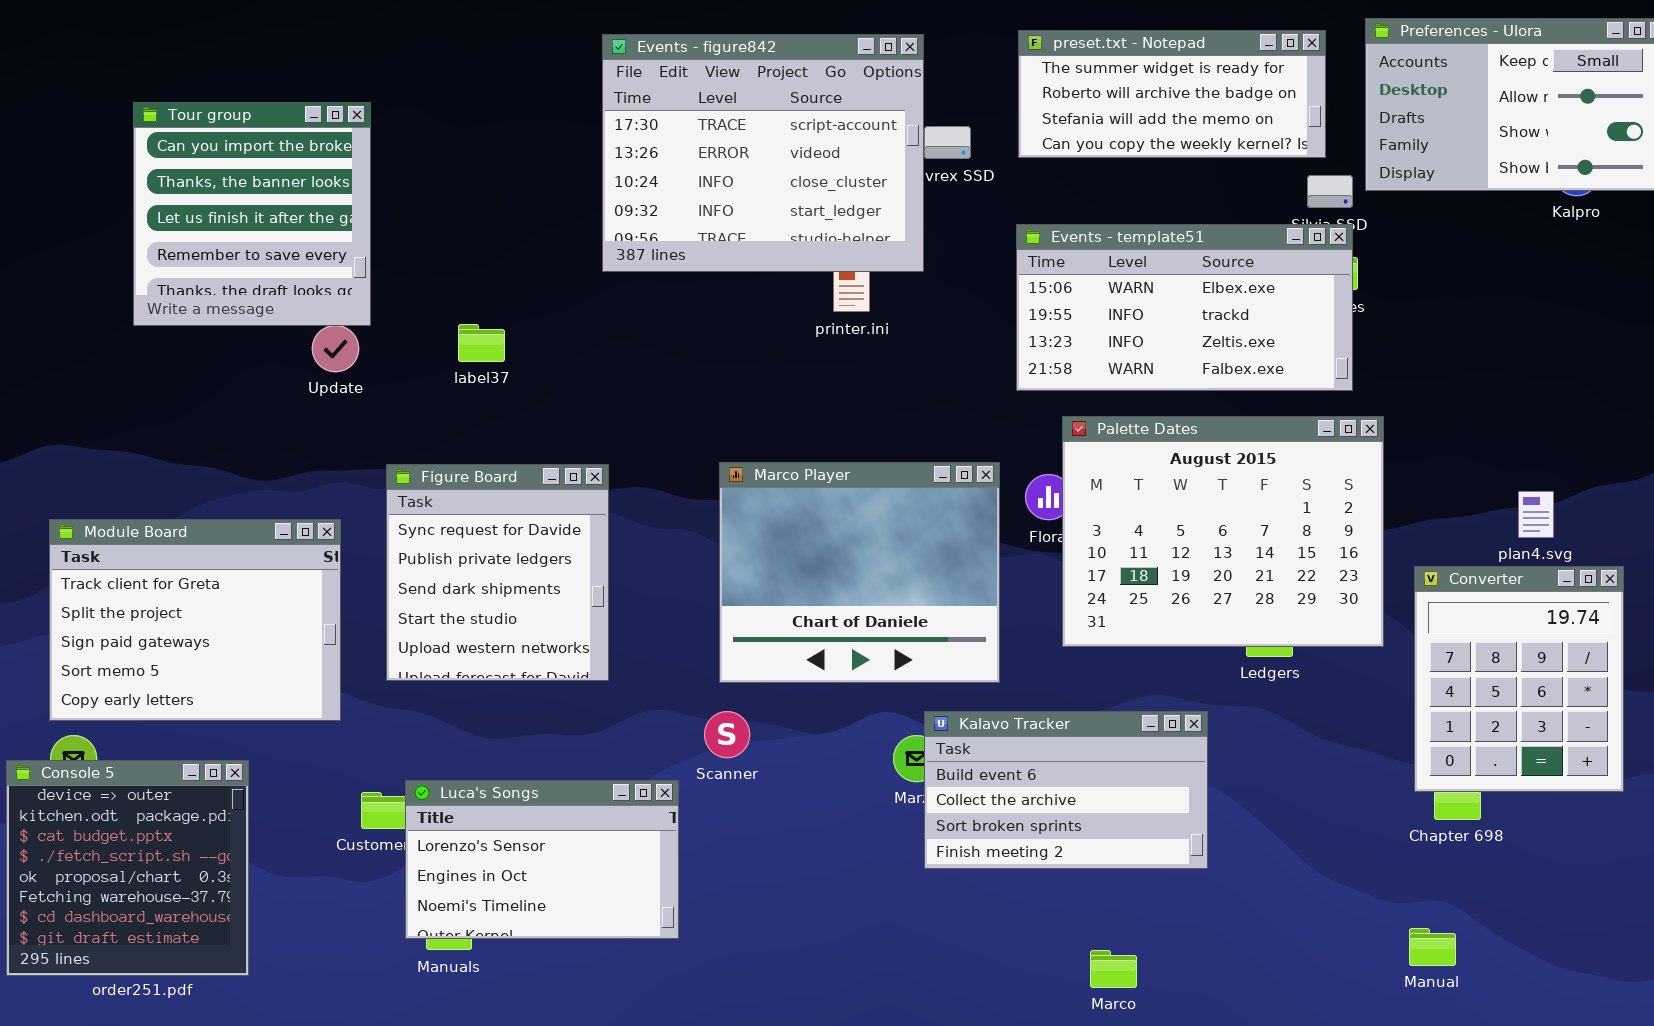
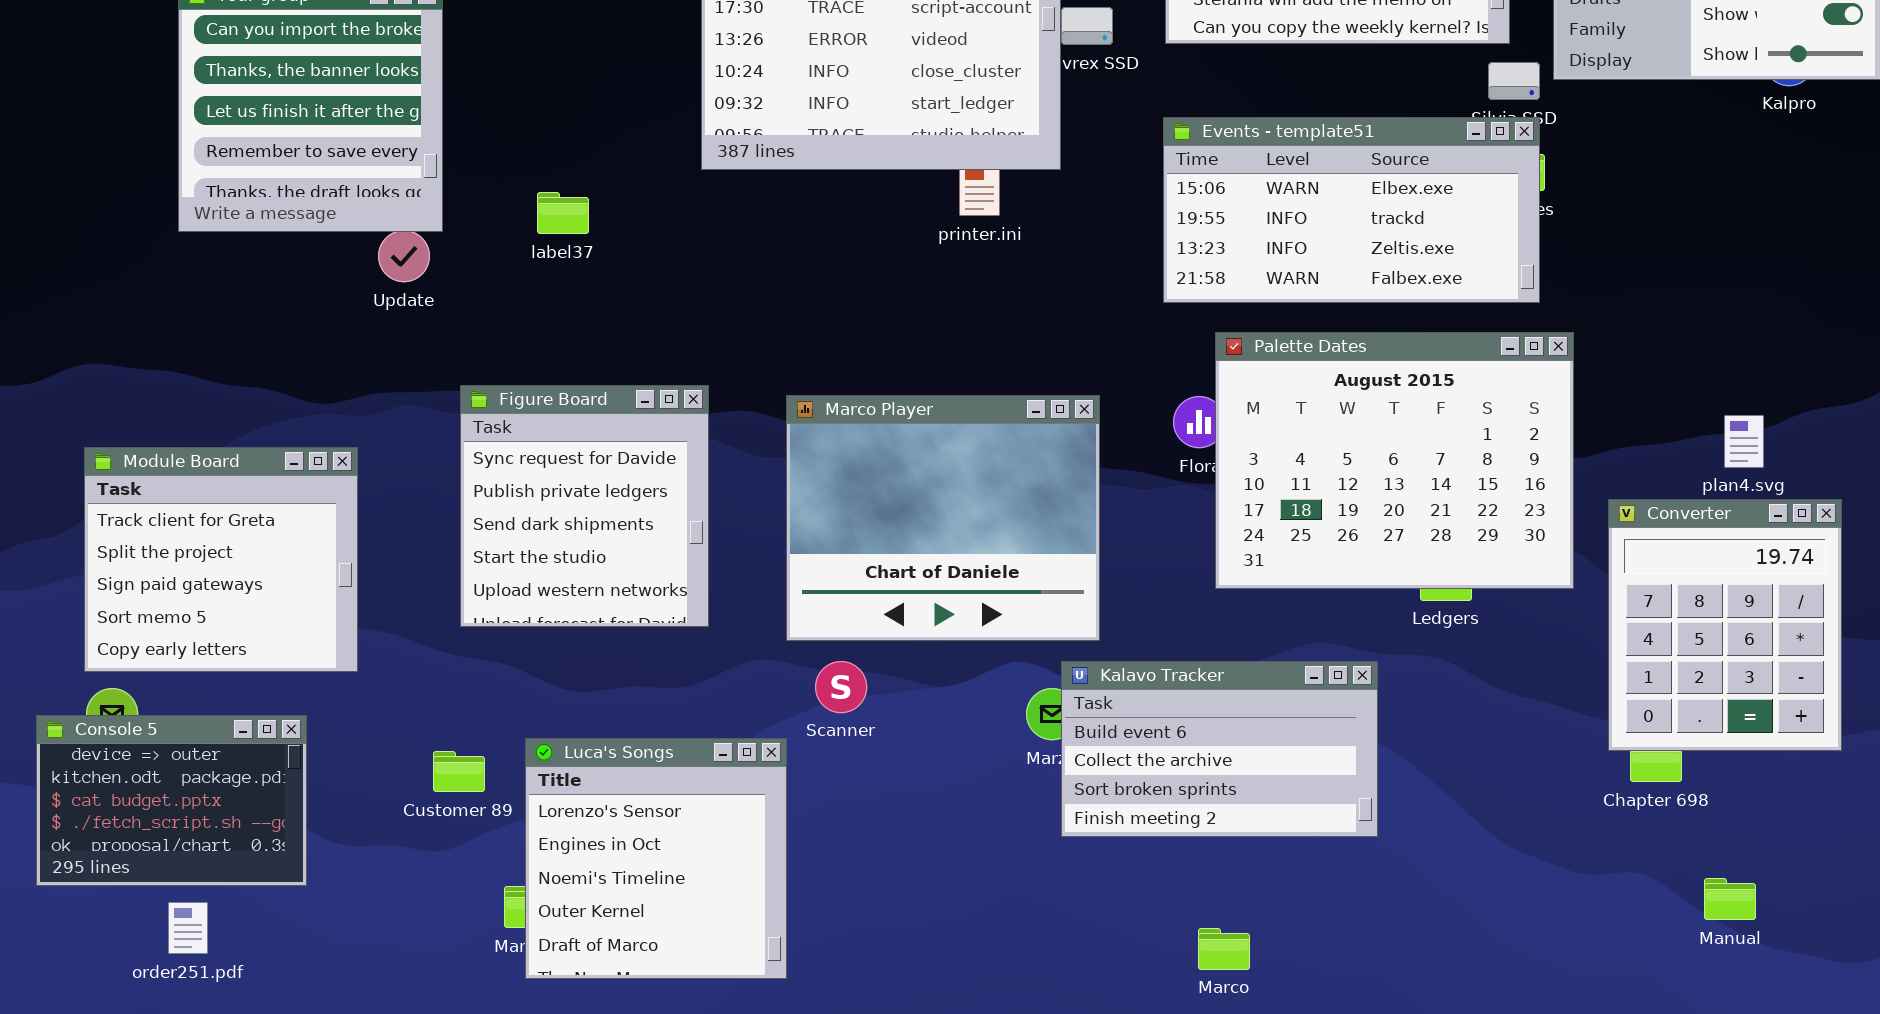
label37: [458,324,505,362] -> [537,192,589,234], moved
Marco Player: [719,462,1000,683] -> [786,395,1100,641], moved
Module Board: [49,519,341,721] -> [84,447,358,672], resized
Console 5: [6,760,249,976] -> [36,715,307,886], resized
Luca's Songs: [405,780,679,939] -> [525,738,787,979], resized
Manual: [1409,928,1456,966] -> [1704,878,1756,920], moved
Marco: [1090,950,1137,988] -> [1198,928,1250,970], moved

